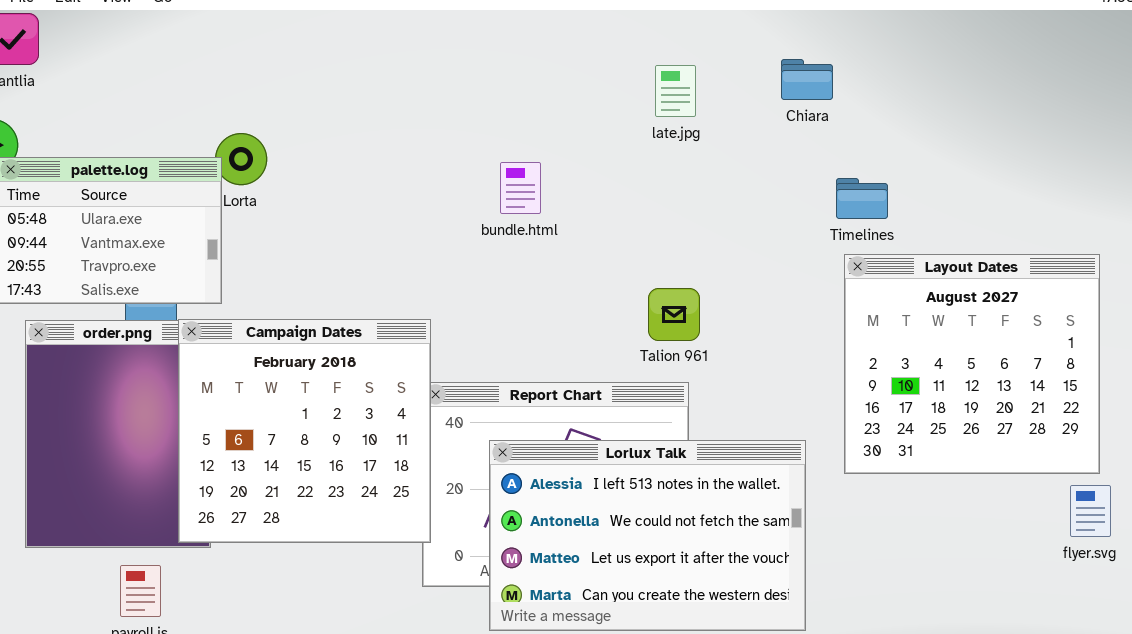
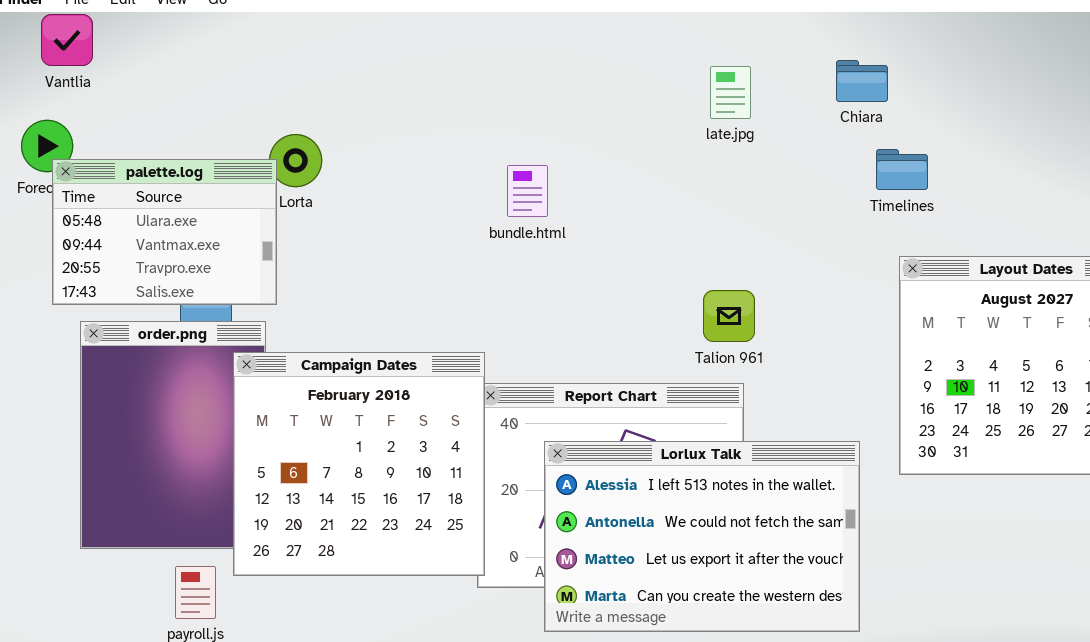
bundle.html: [500,162,541,214] -> [507,165,548,217], moved
Timelines: [836,178,888,219] -> [876,149,928,190], moved
Campaign Dates: [178,319,431,543] -> [233,352,485,576], moved

